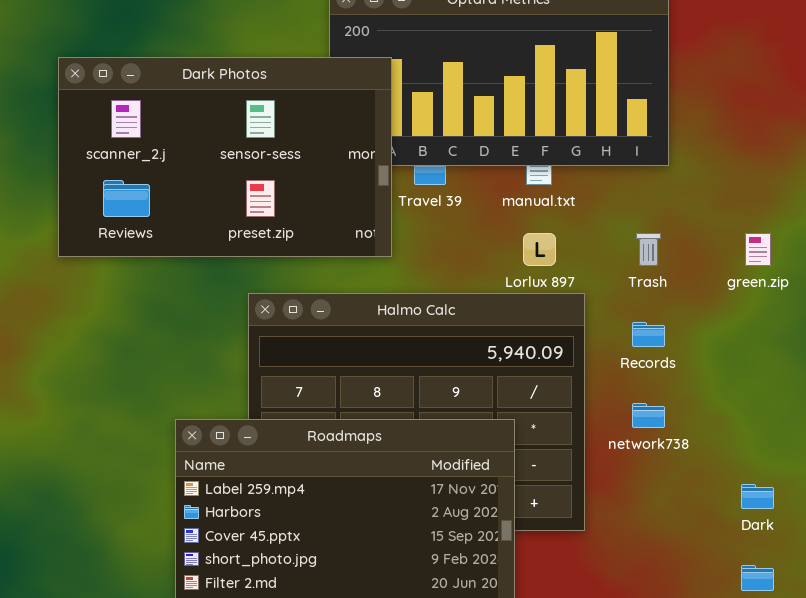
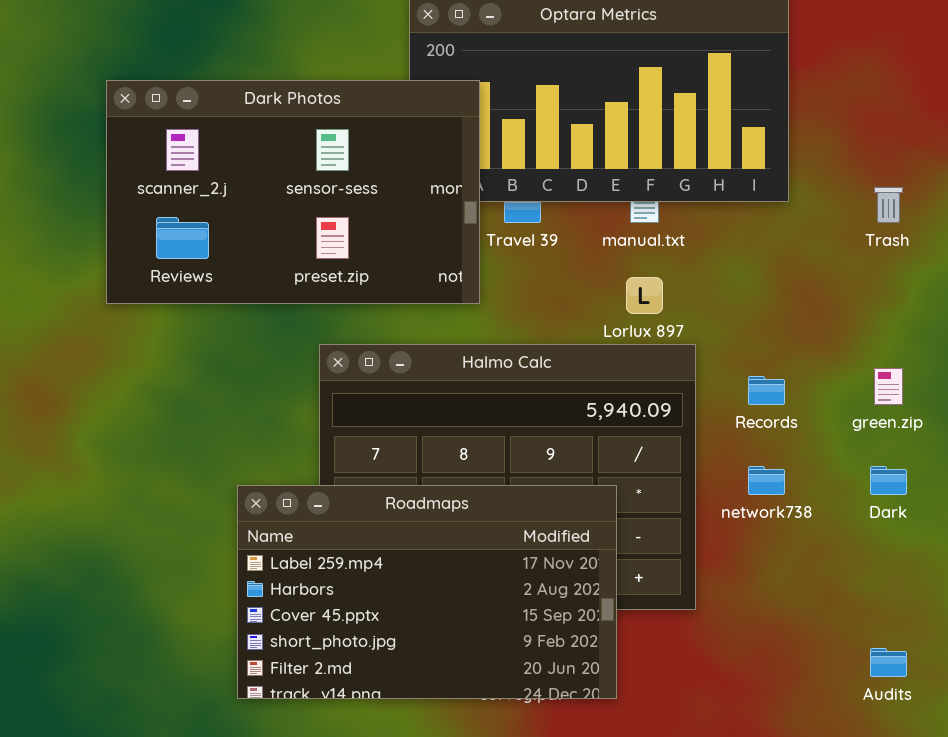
Trash: [636,233,661,266] -> [874,187,903,223], moved
green.zip: [745,233,771,266] -> [874,368,903,405], moved
Dark: [741,484,774,509] -> [870,466,907,495], moved

